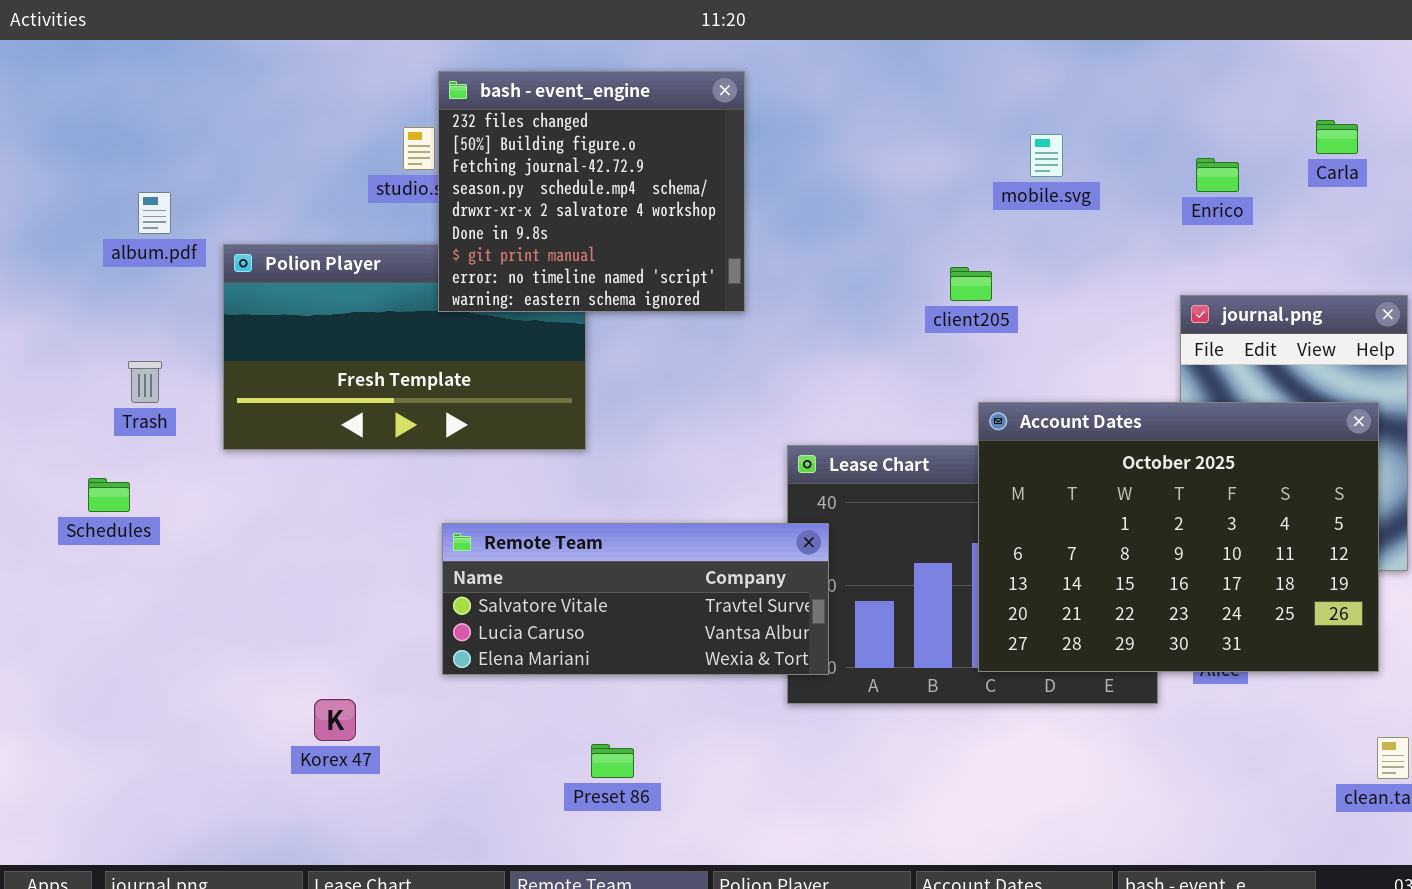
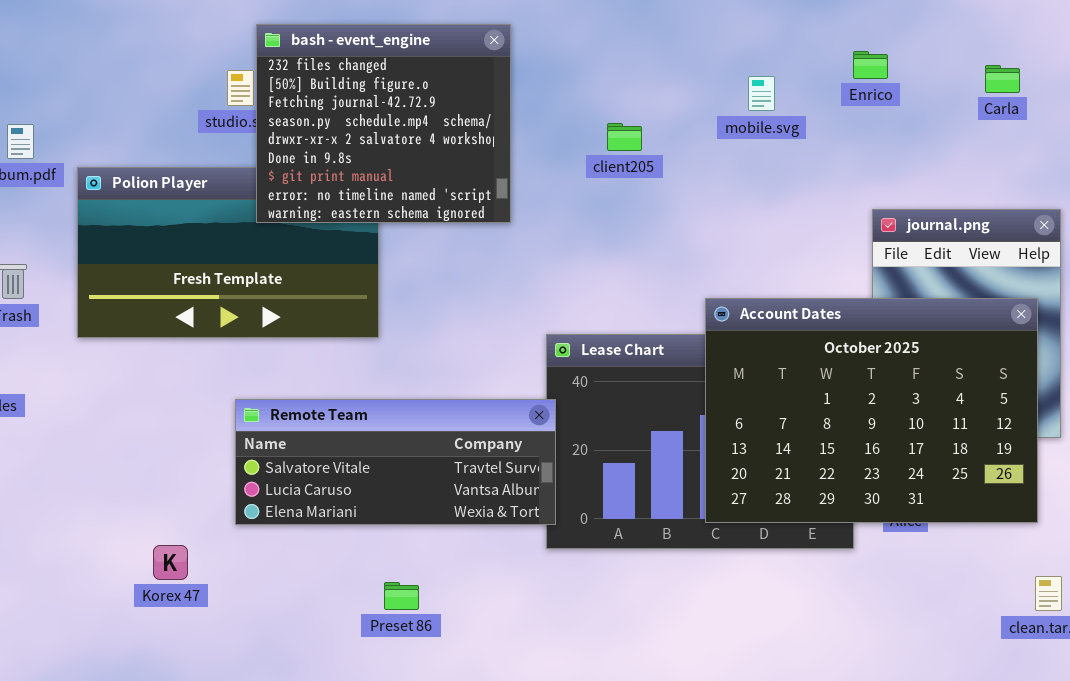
Enrico: [1196,158,1239,192] -> [853,51,888,79], moved
client205: [950,267,992,301] -> [607,123,642,151], moved
Remote Team: [442,523,829,675] -> [235,399,556,525], moved

